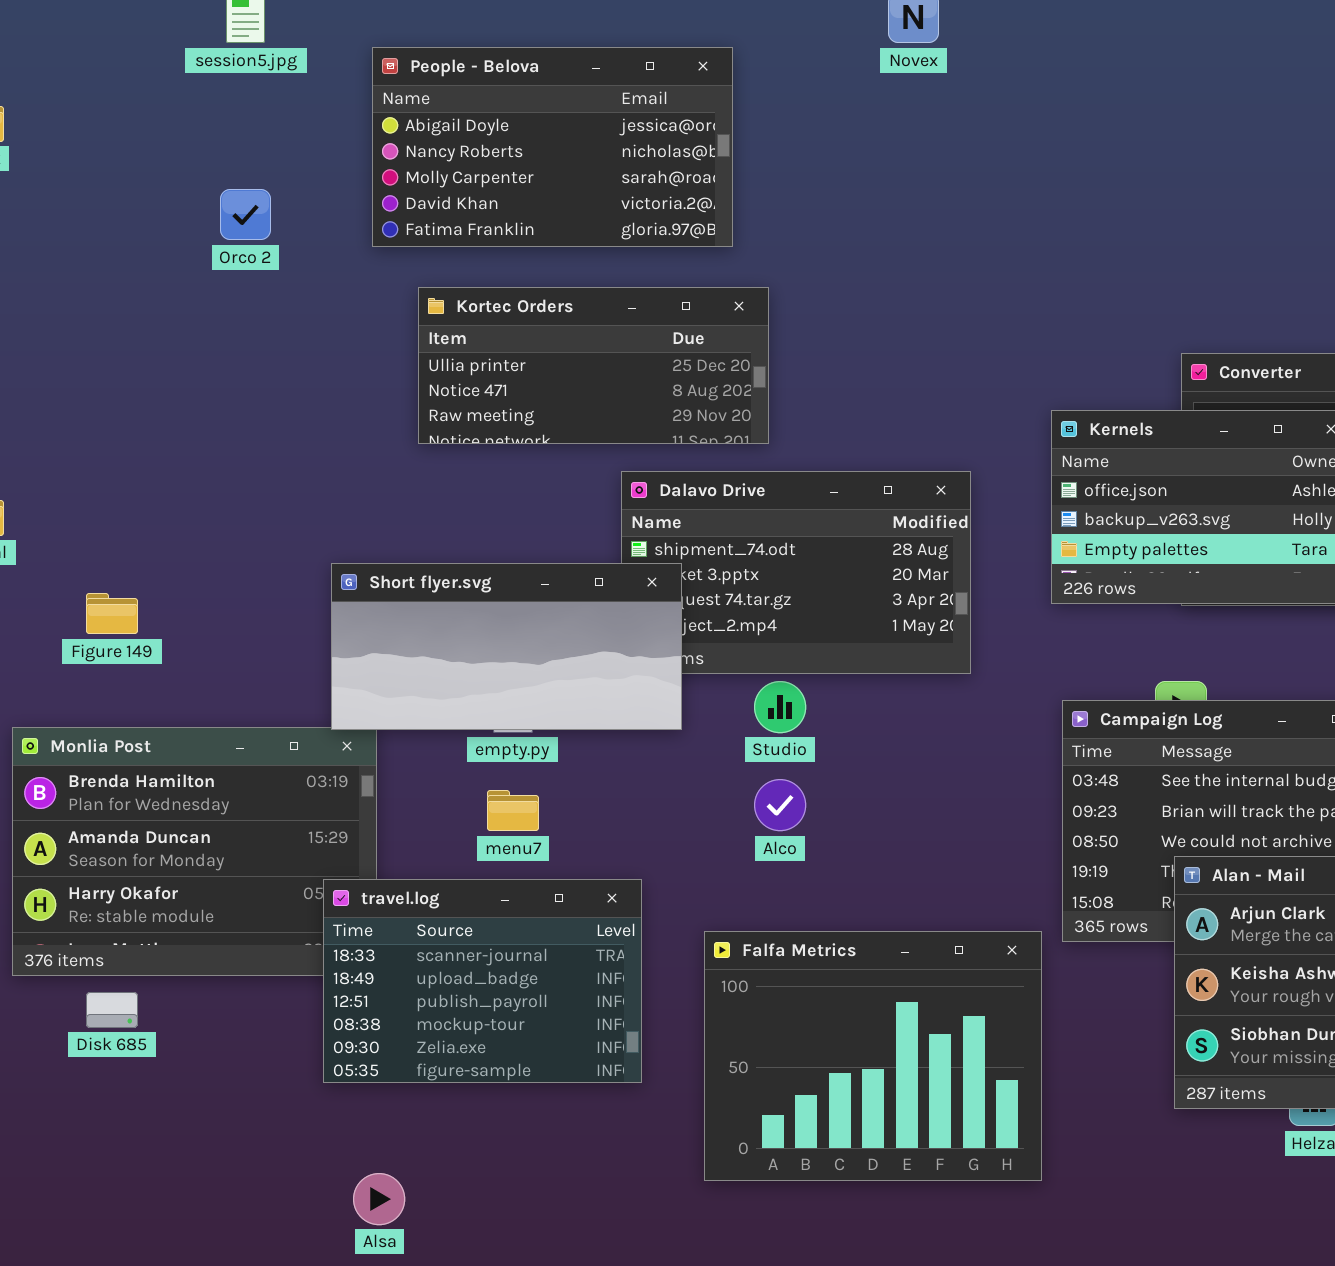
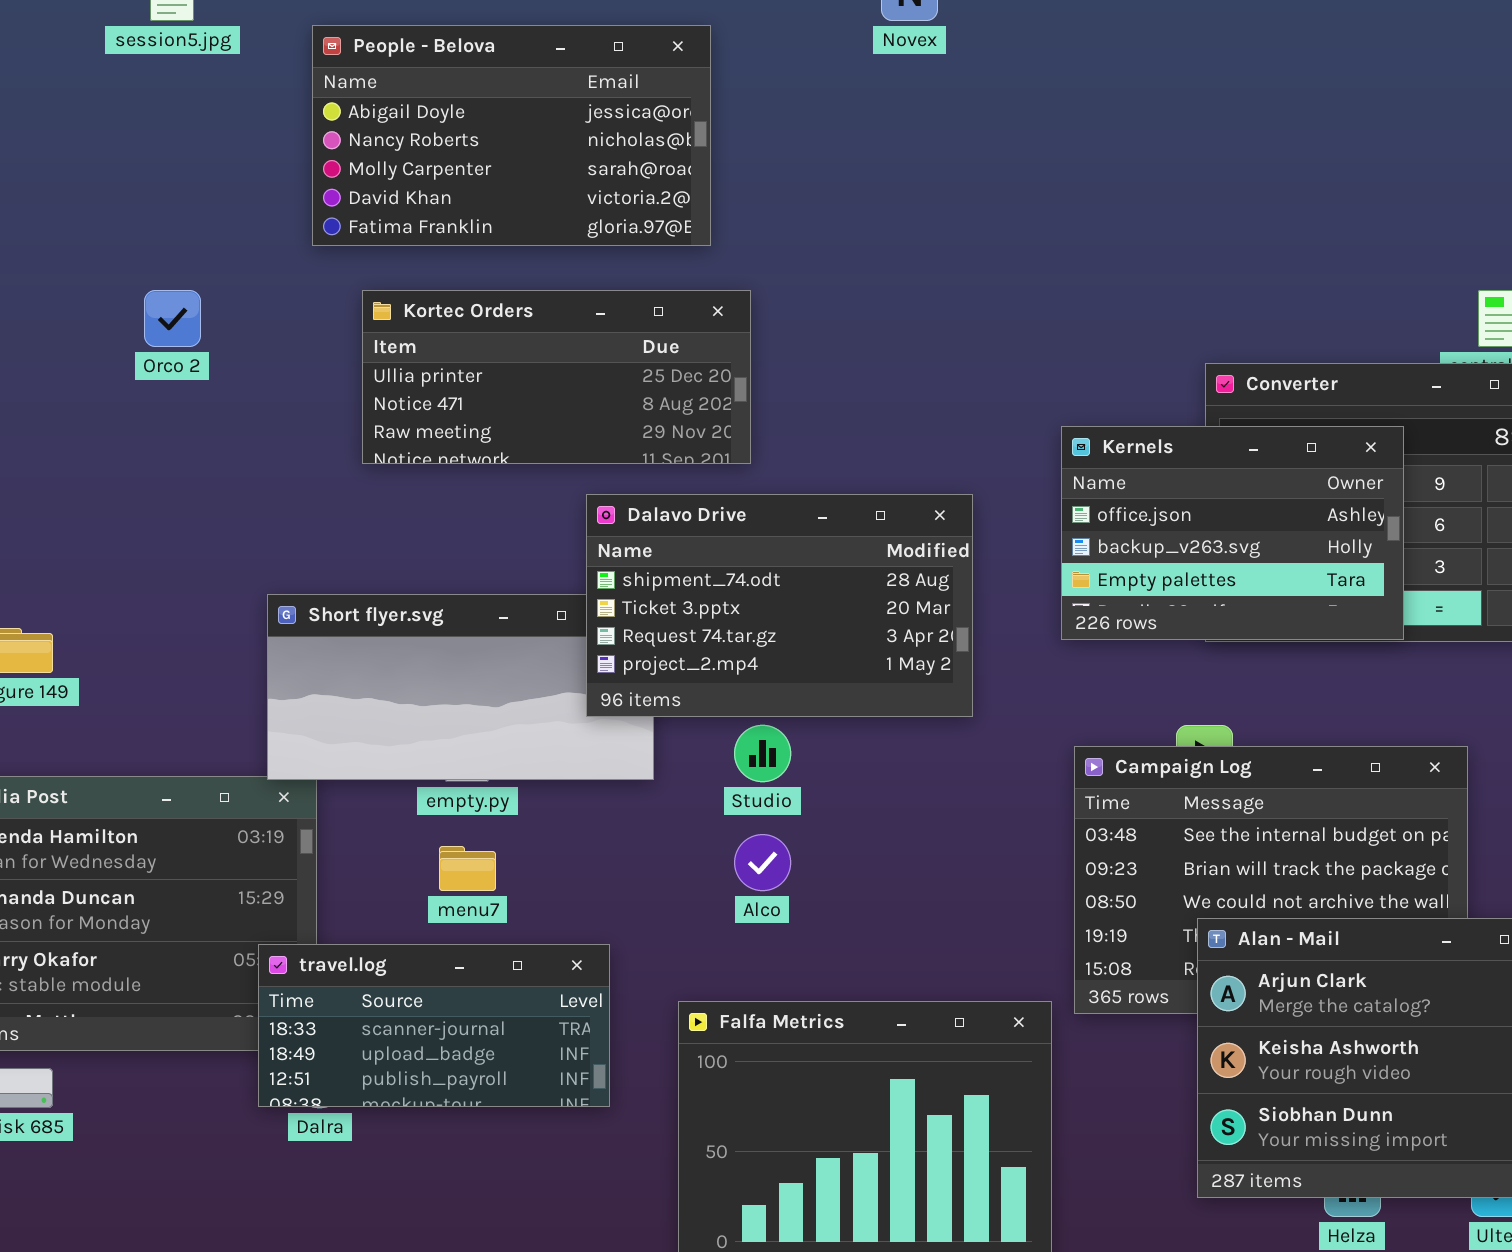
Orco 2: [220,189,271,240] -> [144,290,201,347], moved
Dalavo Drive: [621,471,971,674] -> [586,494,973,717], raised
travel.log: [323,879,642,1083] -> [258,944,610,1107], resized

